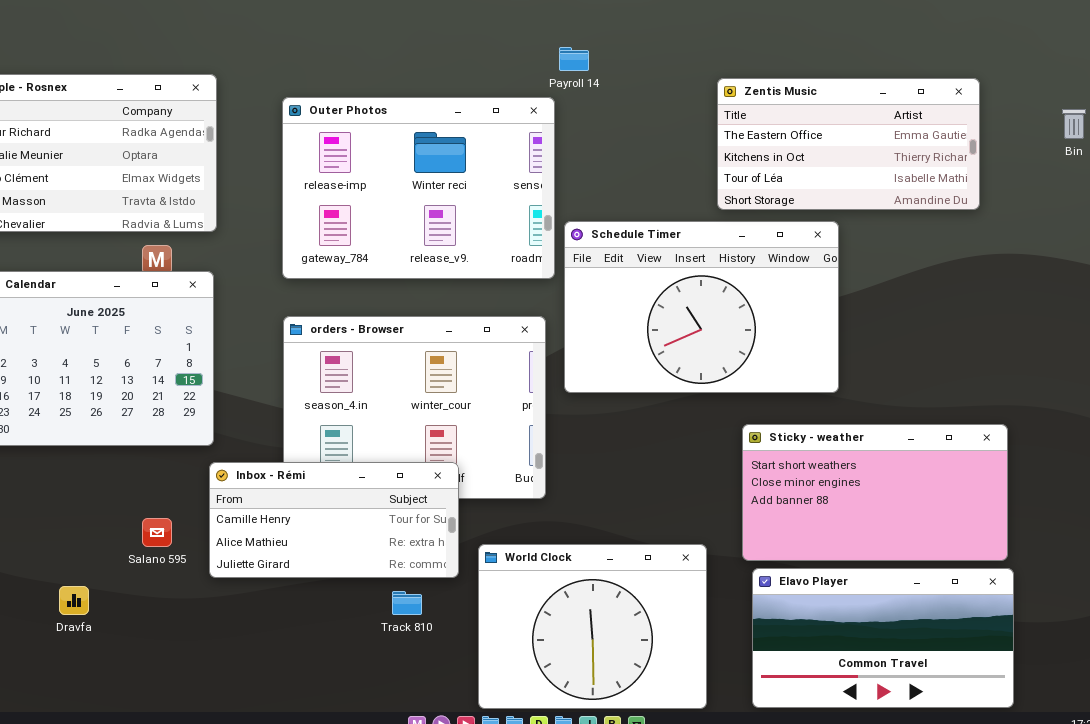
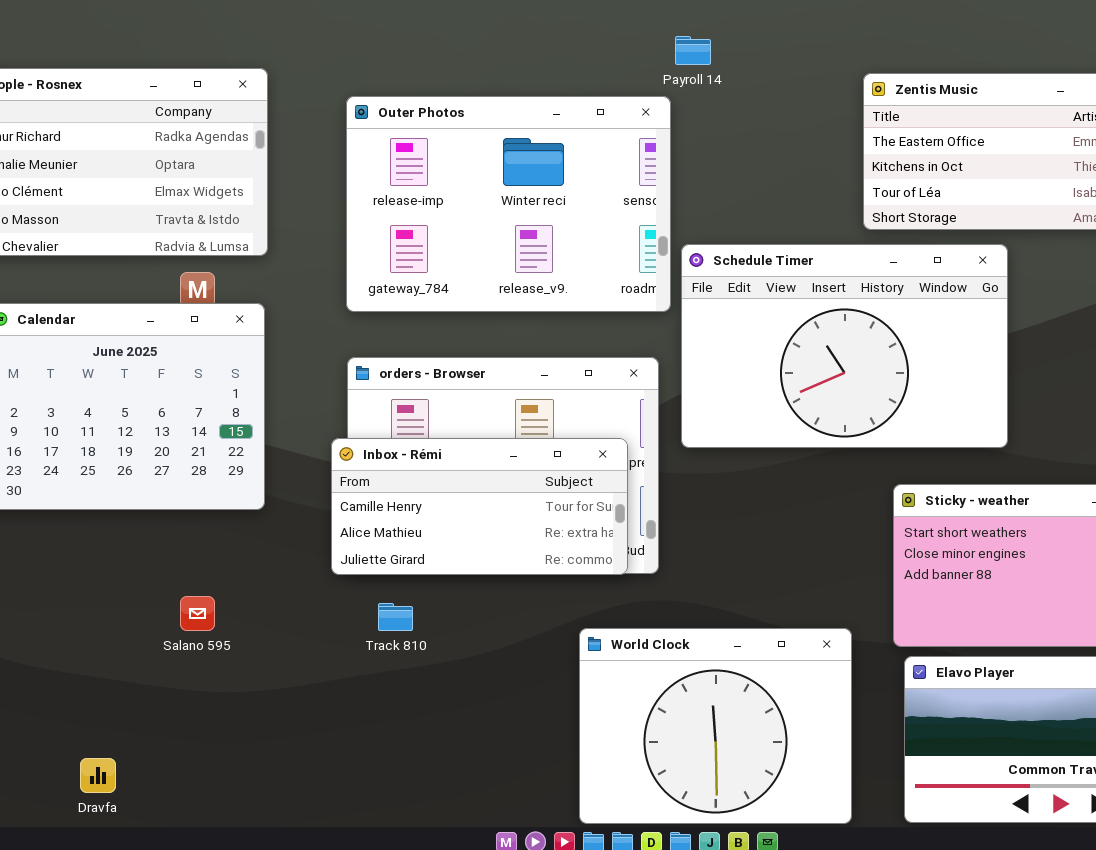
Inbox - Rémi: [209,462,459,578] -> [331,438,628,575], moved
Dravfa: [59,586,89,615] -> [80,758,116,793], moved
Track 810: [392,591,422,615] -> [378,603,413,631], moved

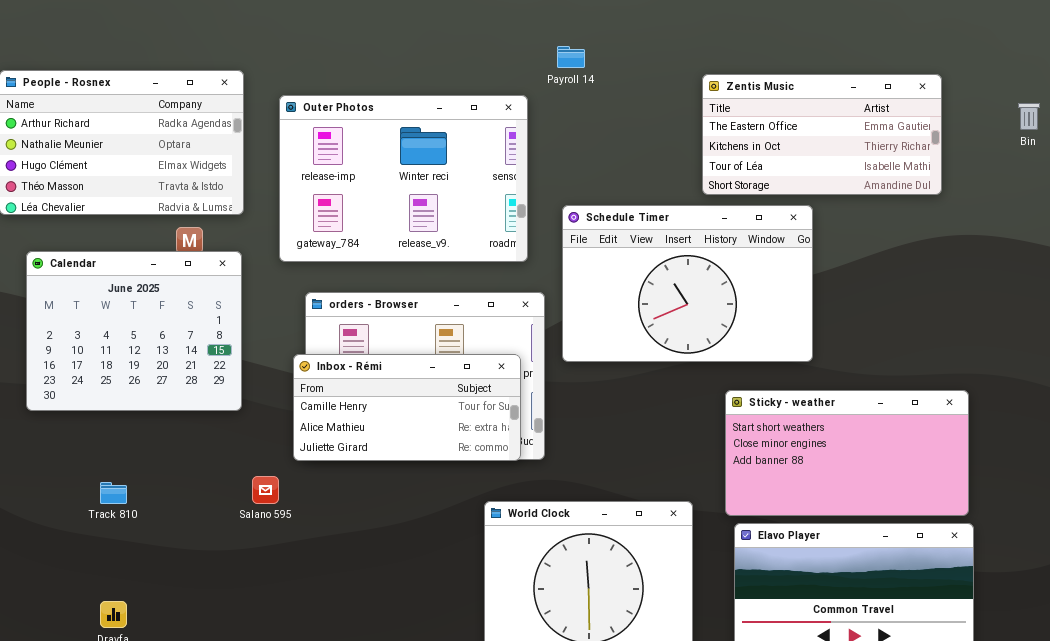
Outer Photos: [346,96,671,312] -> [279,95,528,262], moved
Salano 595: [180,596,215,631] -> [252,476,279,504], moved
Track 810: [378,603,413,631] -> [100,482,127,504], moved

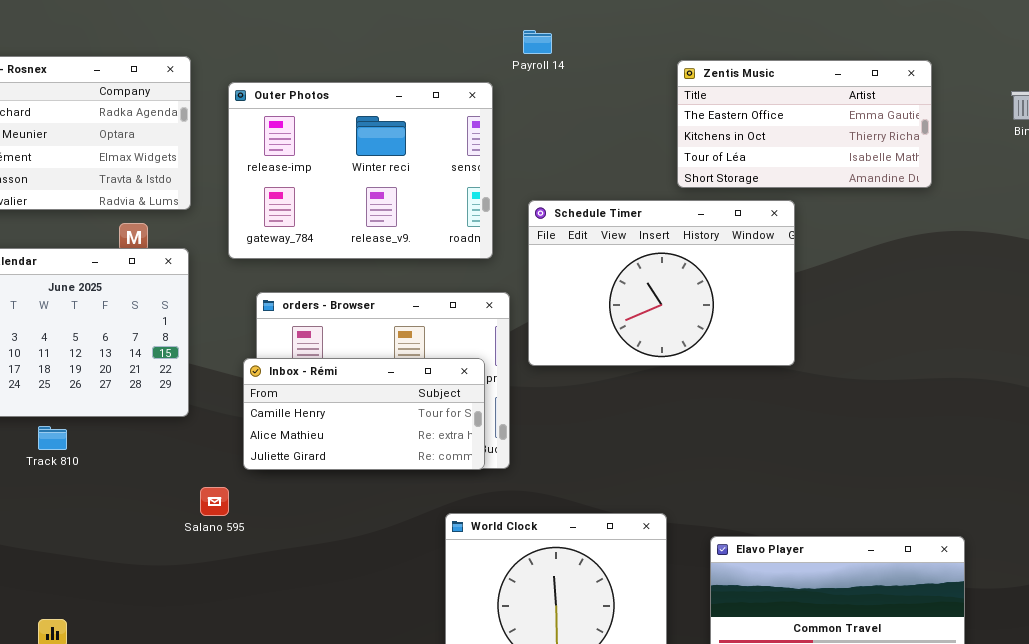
Sticky - weather: [725,390,969,516] -> none, closed
Track 810: [100,482,127,504] -> [38,426,67,450], moved

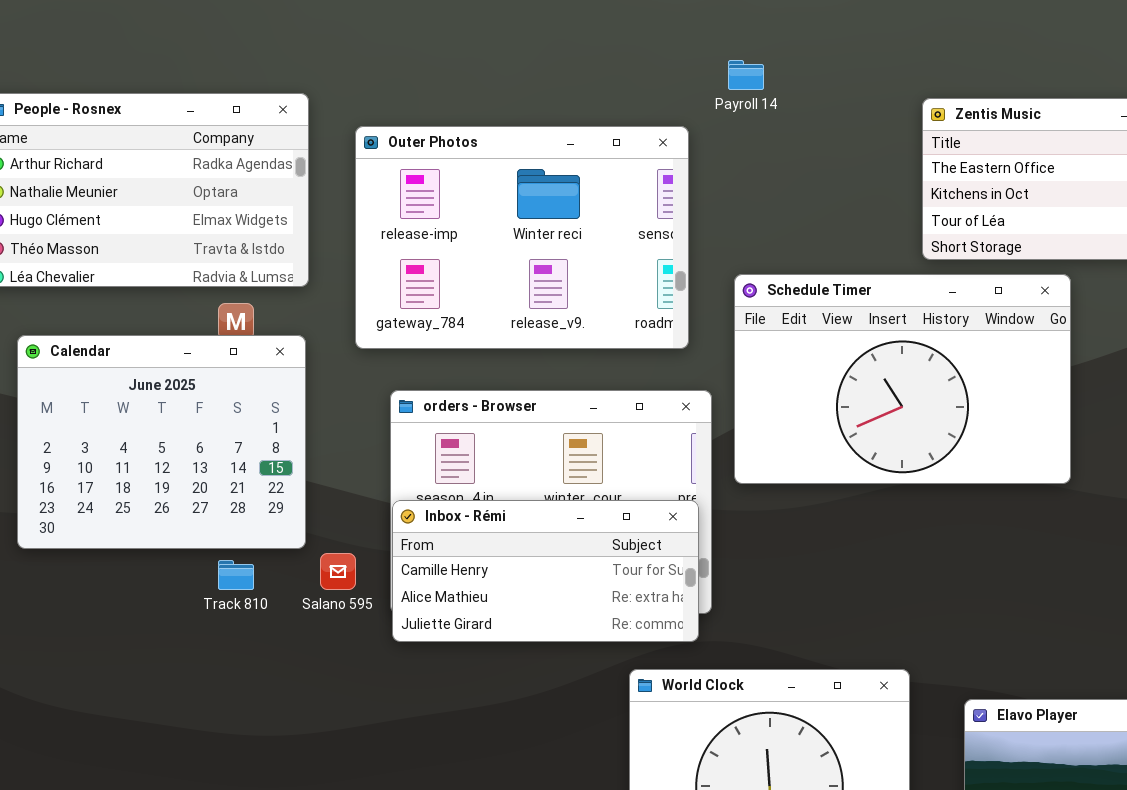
Inbox - Rémi: [243,358,485,470] -> [392,500,699,642], moved
Track 810: [38,426,67,450] -> [218,560,254,590], moved
Salano 595: [200,487,229,516] -> [320,553,356,590], moved

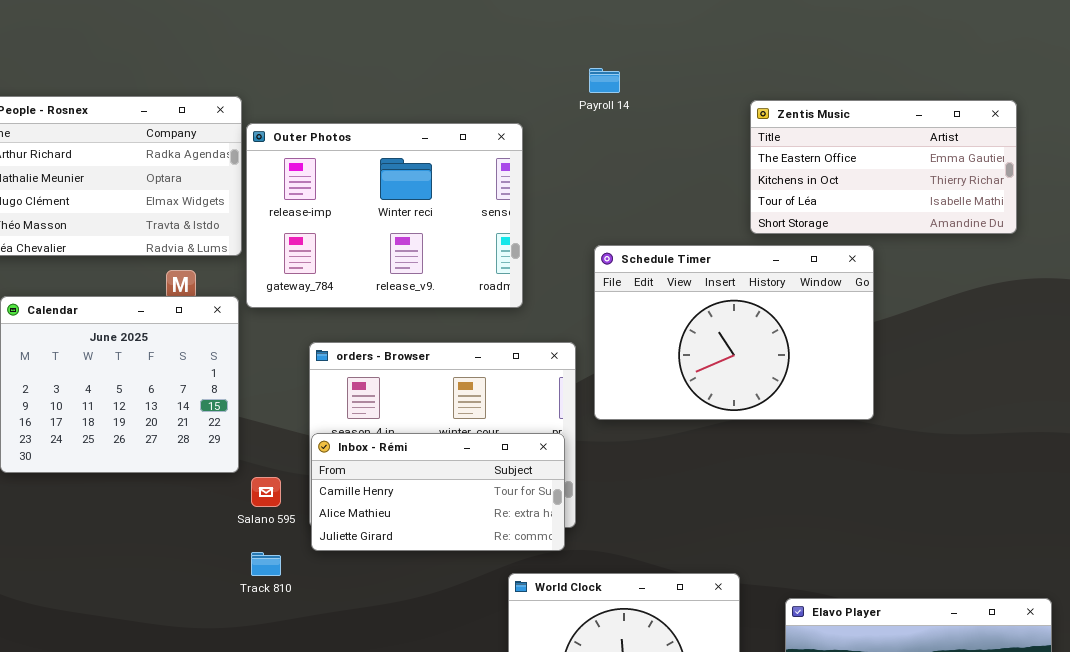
Outer Photos: [355,126,689,349] -> [246,123,523,308], moved
Track 810: [218,560,254,590] -> [251,552,281,576], moved

